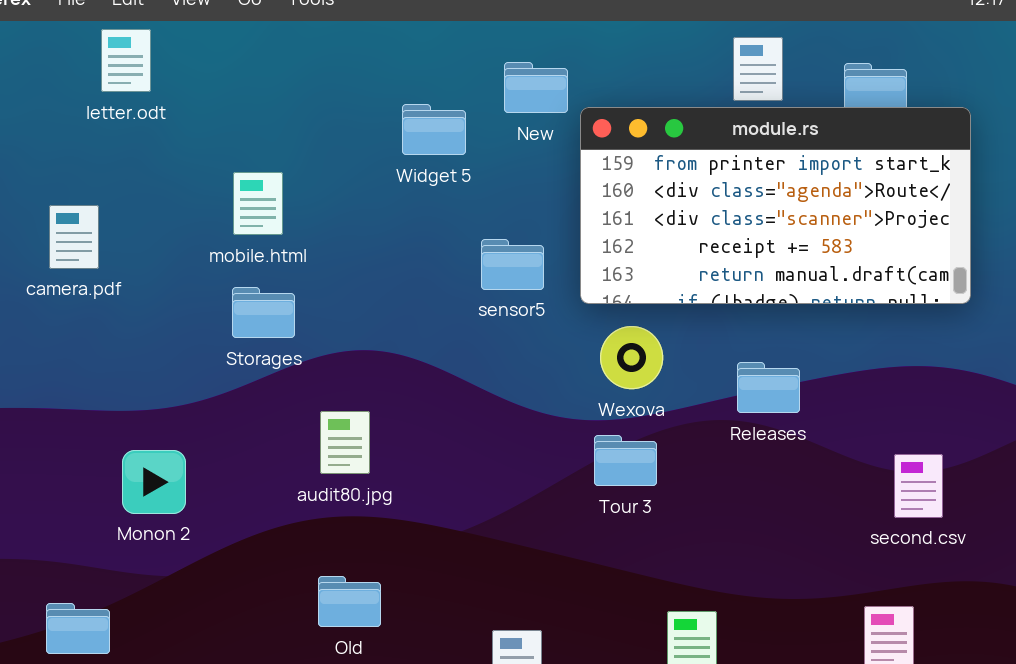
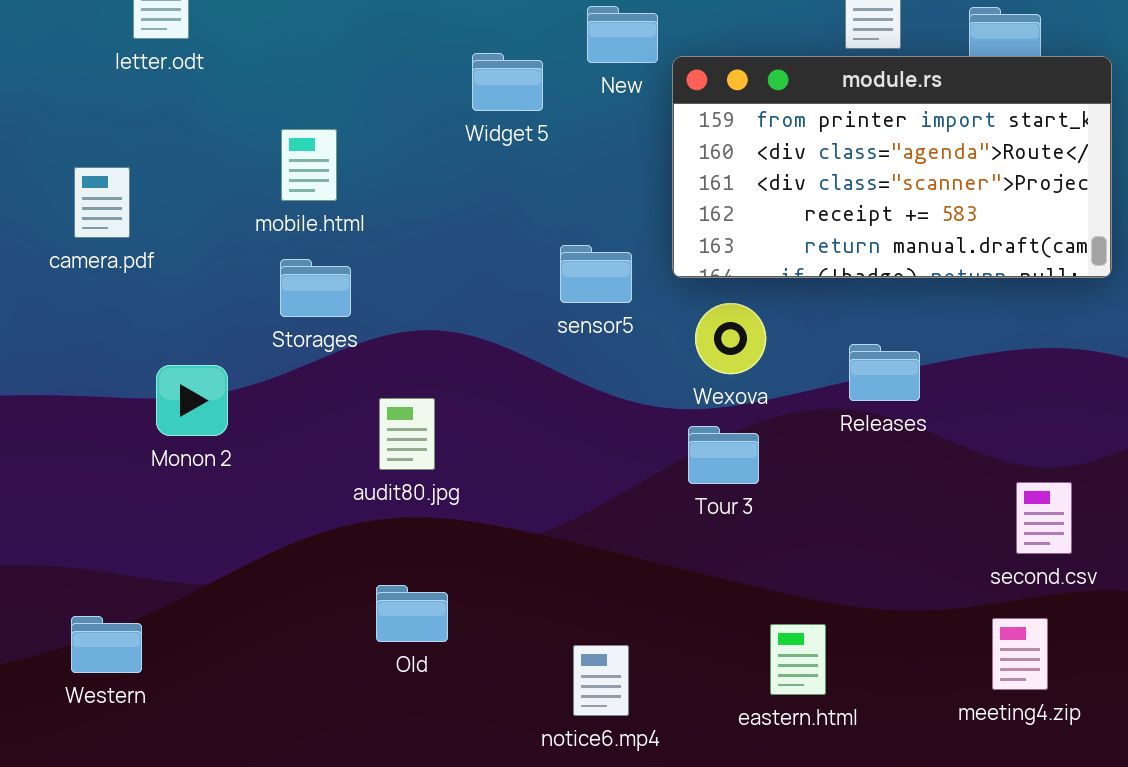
sensor5: [481,239,544,290] -> [560,245,632,303], moved
Monon 2: [122,450,186,514] -> [156,365,228,436], moved
second.csv: [894,454,943,518] -> [1016,482,1072,554], moved

